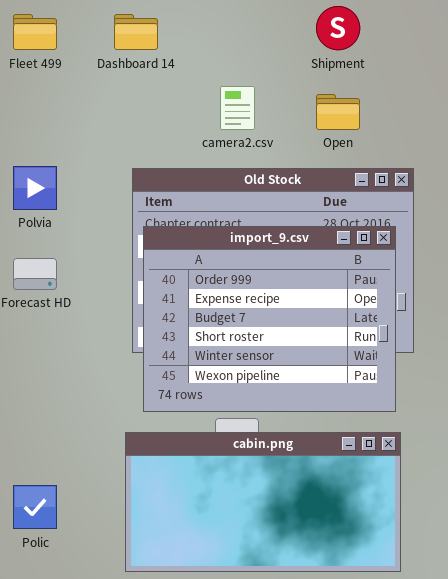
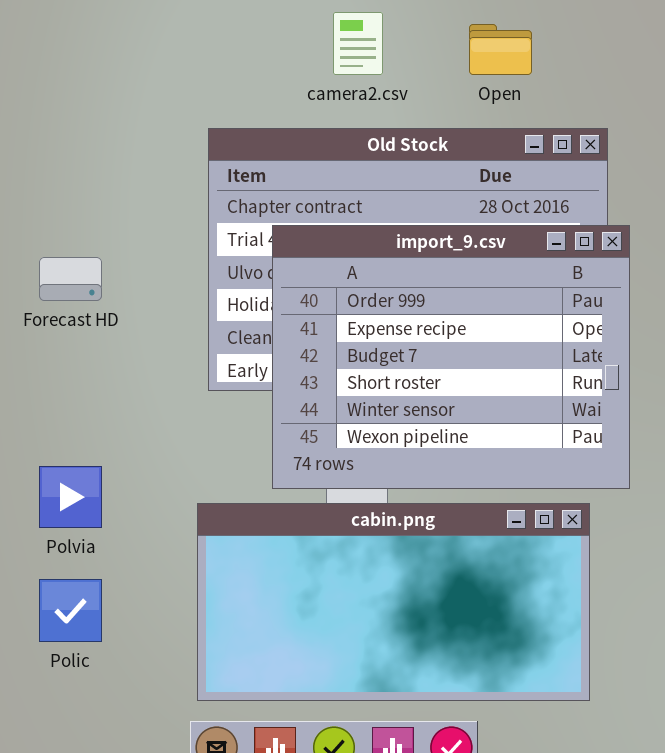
Polvia: [13,166,57,210] -> [39,466,102,528], moved
import_9.csv: [143,226,396,412] -> [272,225,630,489], moved

